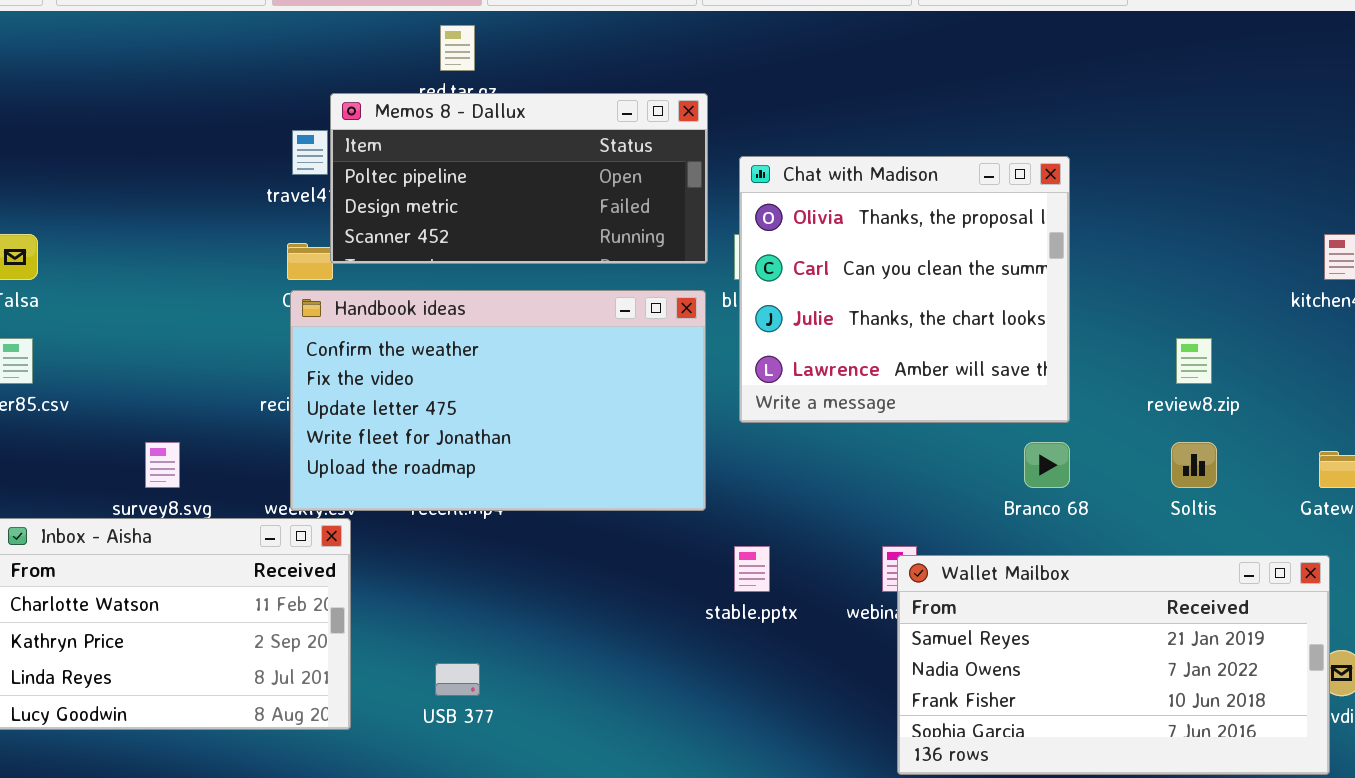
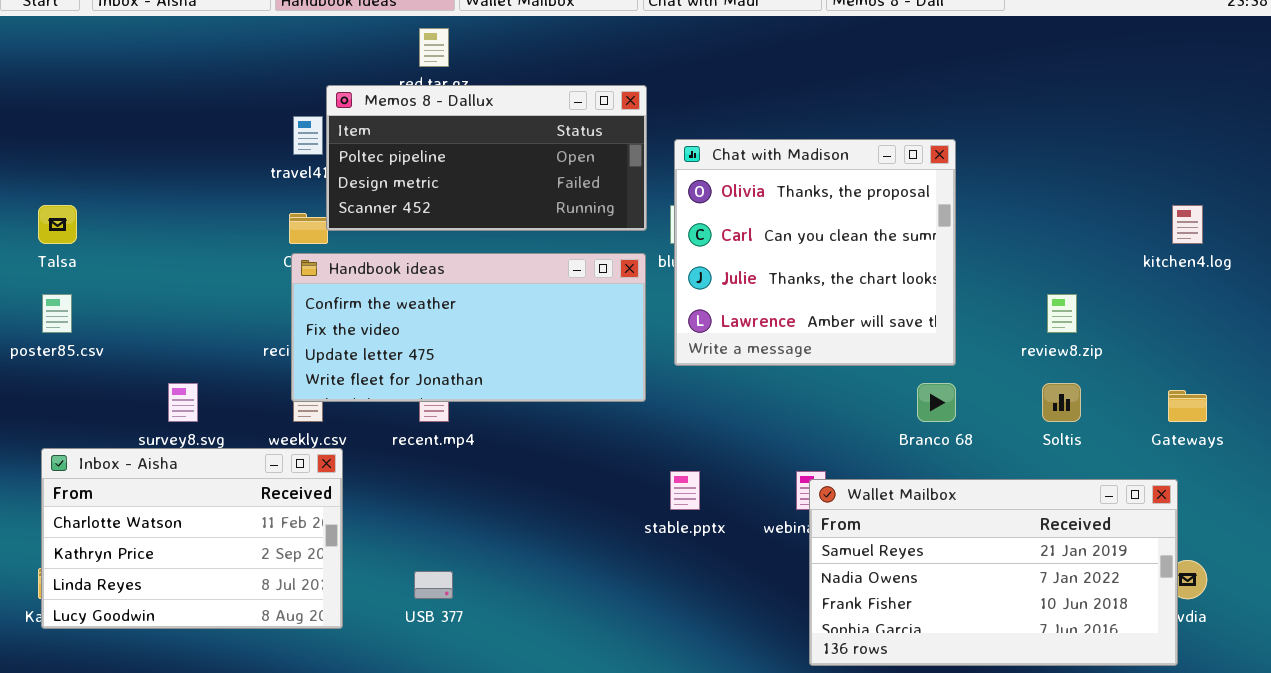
Handbook ideas: [290,290,706,511] -> [291,253,646,402], resized

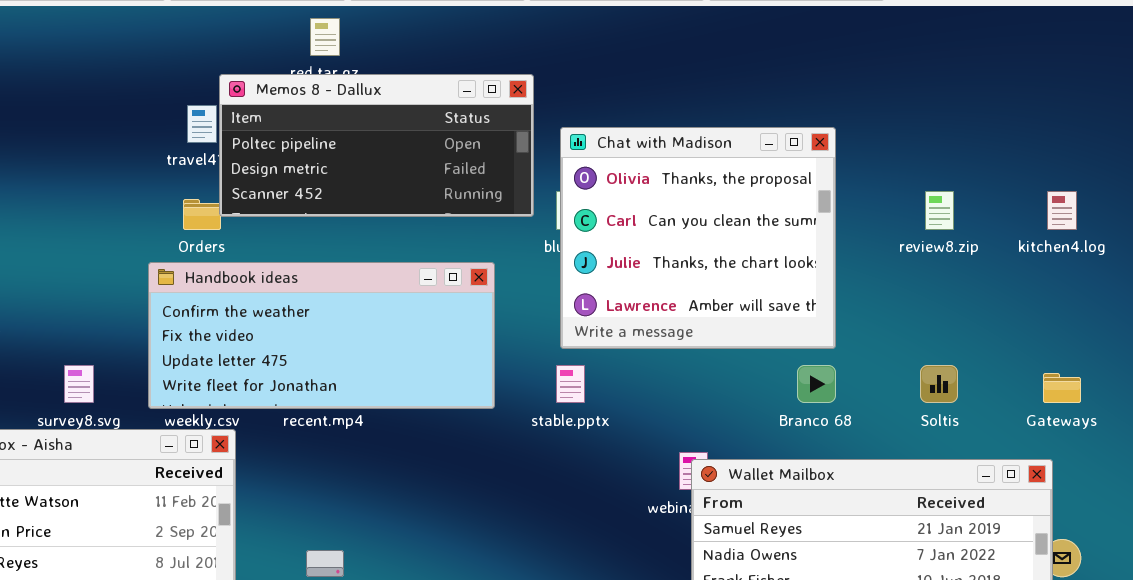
Handbook ideas: [291,253,646,402] -> [148,262,495,409], moved
review8.zip: [1047,294,1077,333] -> [925,191,954,230], moved
stable.pptx: [670,471,700,510] -> [556,365,585,403], moved

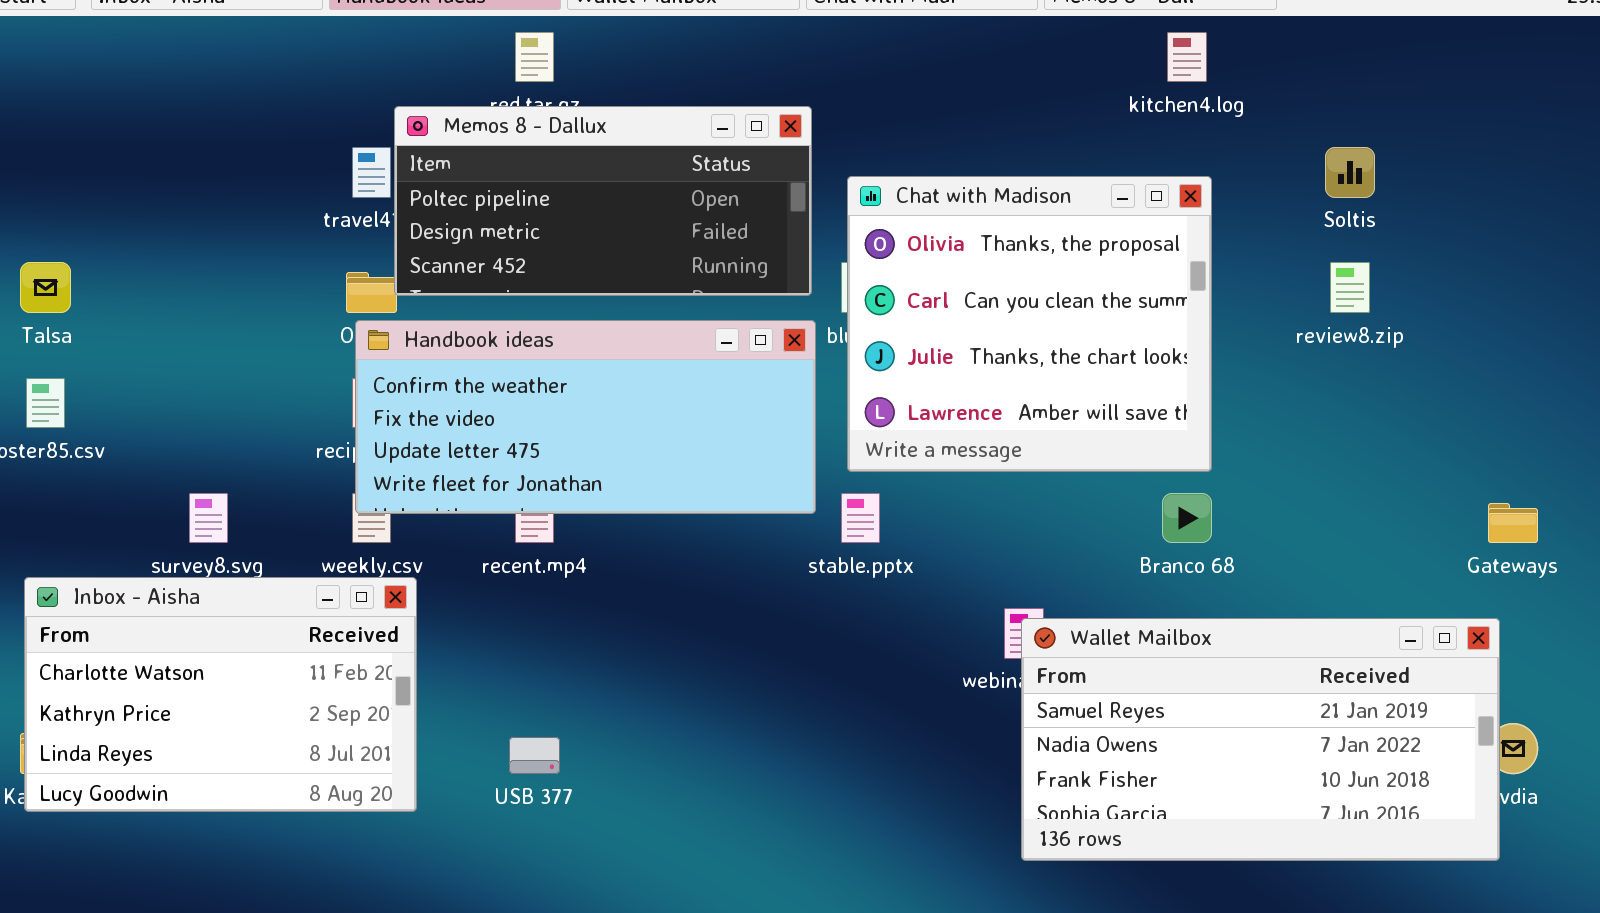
kitchen4.log: [1047,191,1077,230] -> [1167,32,1207,82], moved
Handbook ideas: [148,262,495,409] -> [355,320,816,514], moved
Soltis: [920,365,958,403] -> [1325,147,1375,198], moved

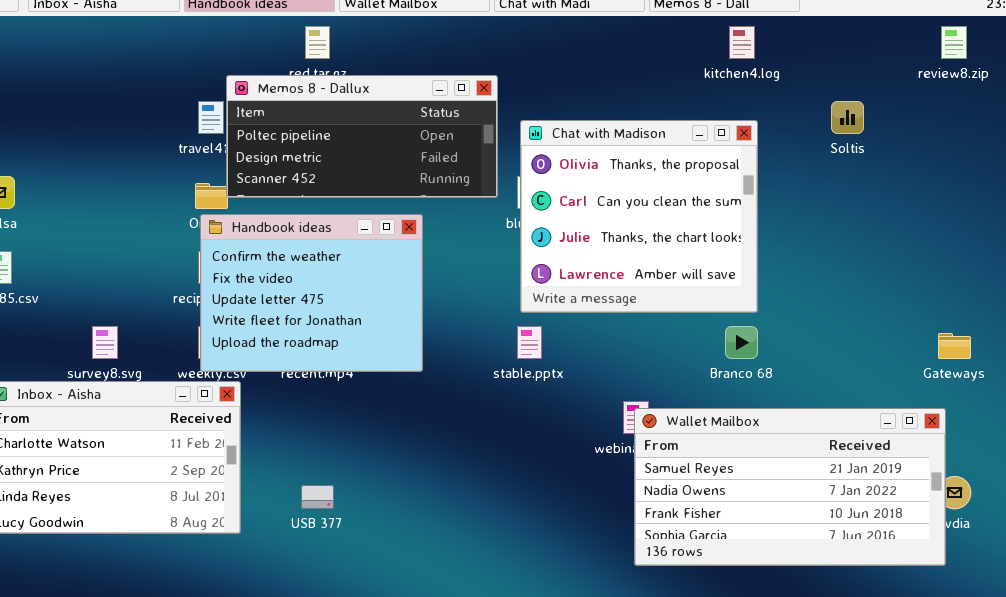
review8.zip: [1330,262,1370,313] -> [941,26,967,59], moved
Handbook ideas: [355,320,816,514] -> [200,214,423,372], resized

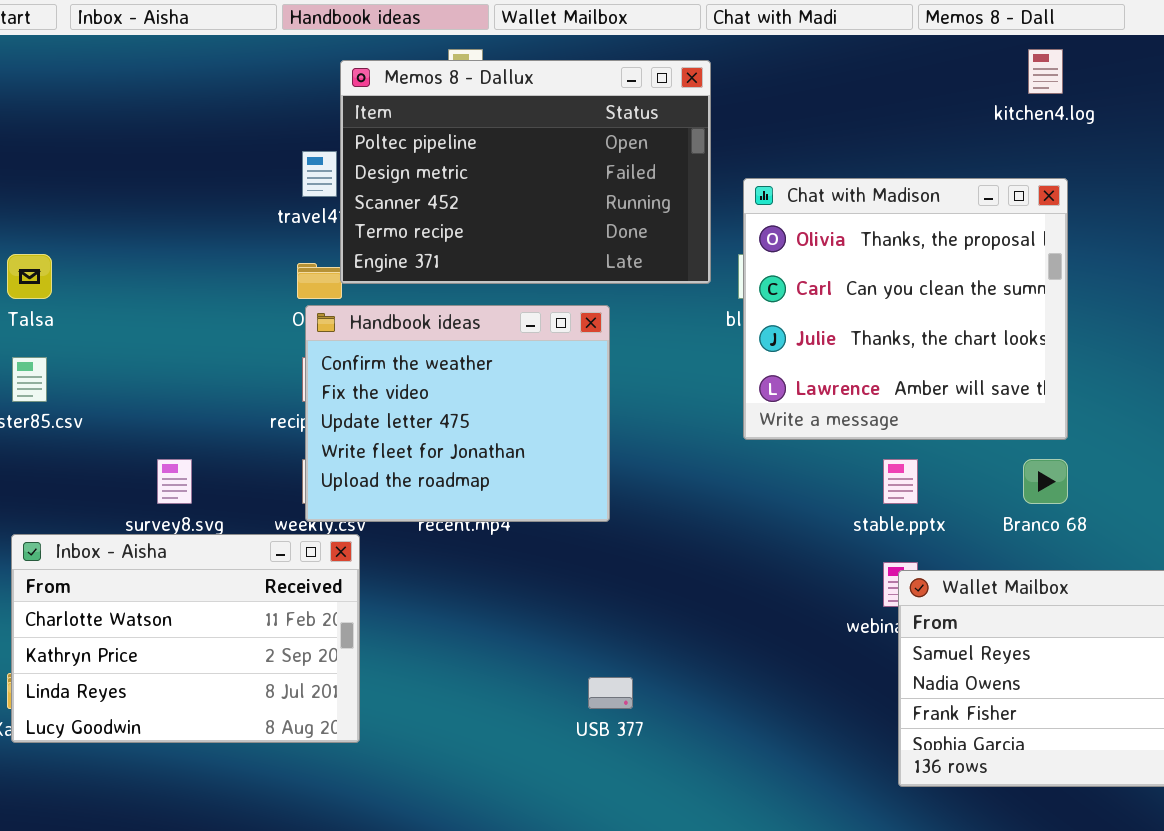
Memos 8 - Dallux: [226,75,498,198] -> [340,60,711,284], resized
stable.pptx: [517,326,542,359] -> [883,459,918,504], moved
USB 377: [301,485,334,509] -> [588,677,633,709], moved

